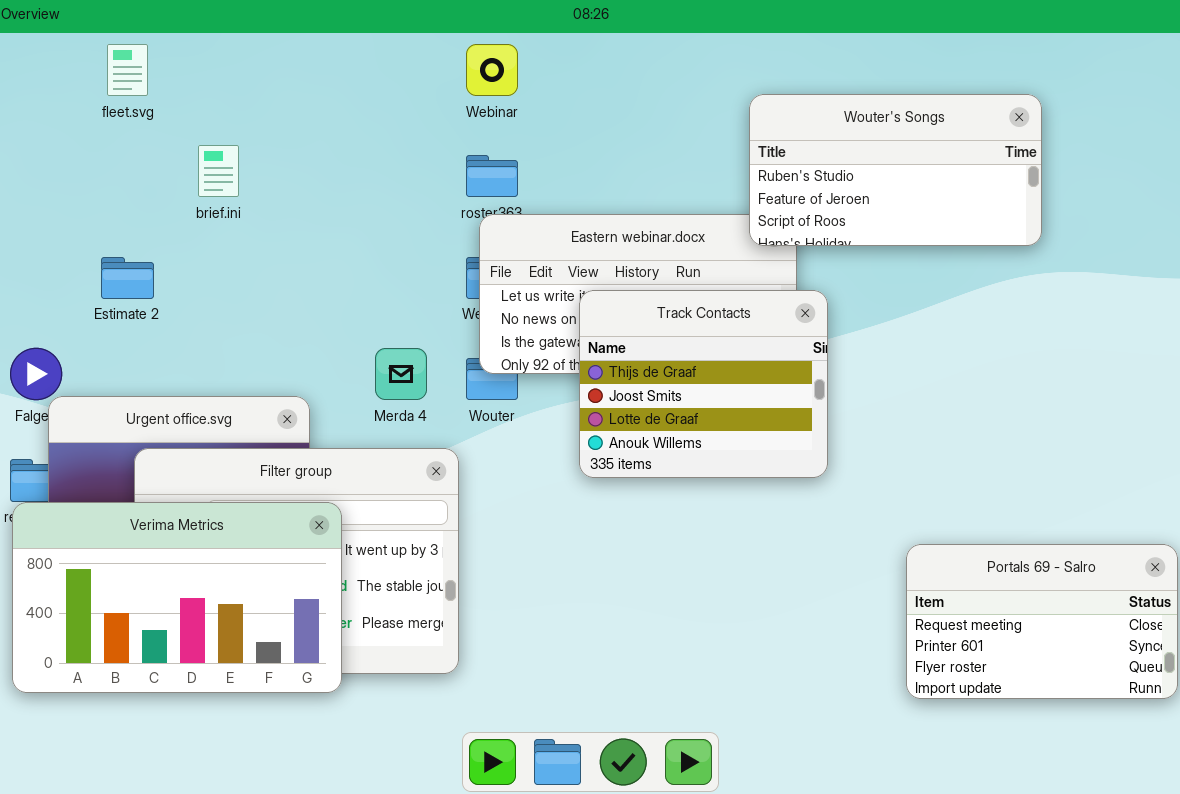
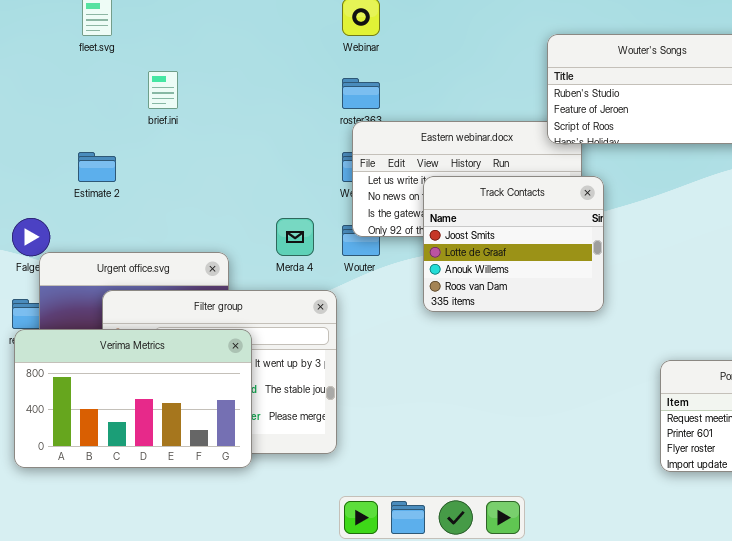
Track Contacts: [579,290,828,478] -> [423,176,604,312], scrolled down 1 row

